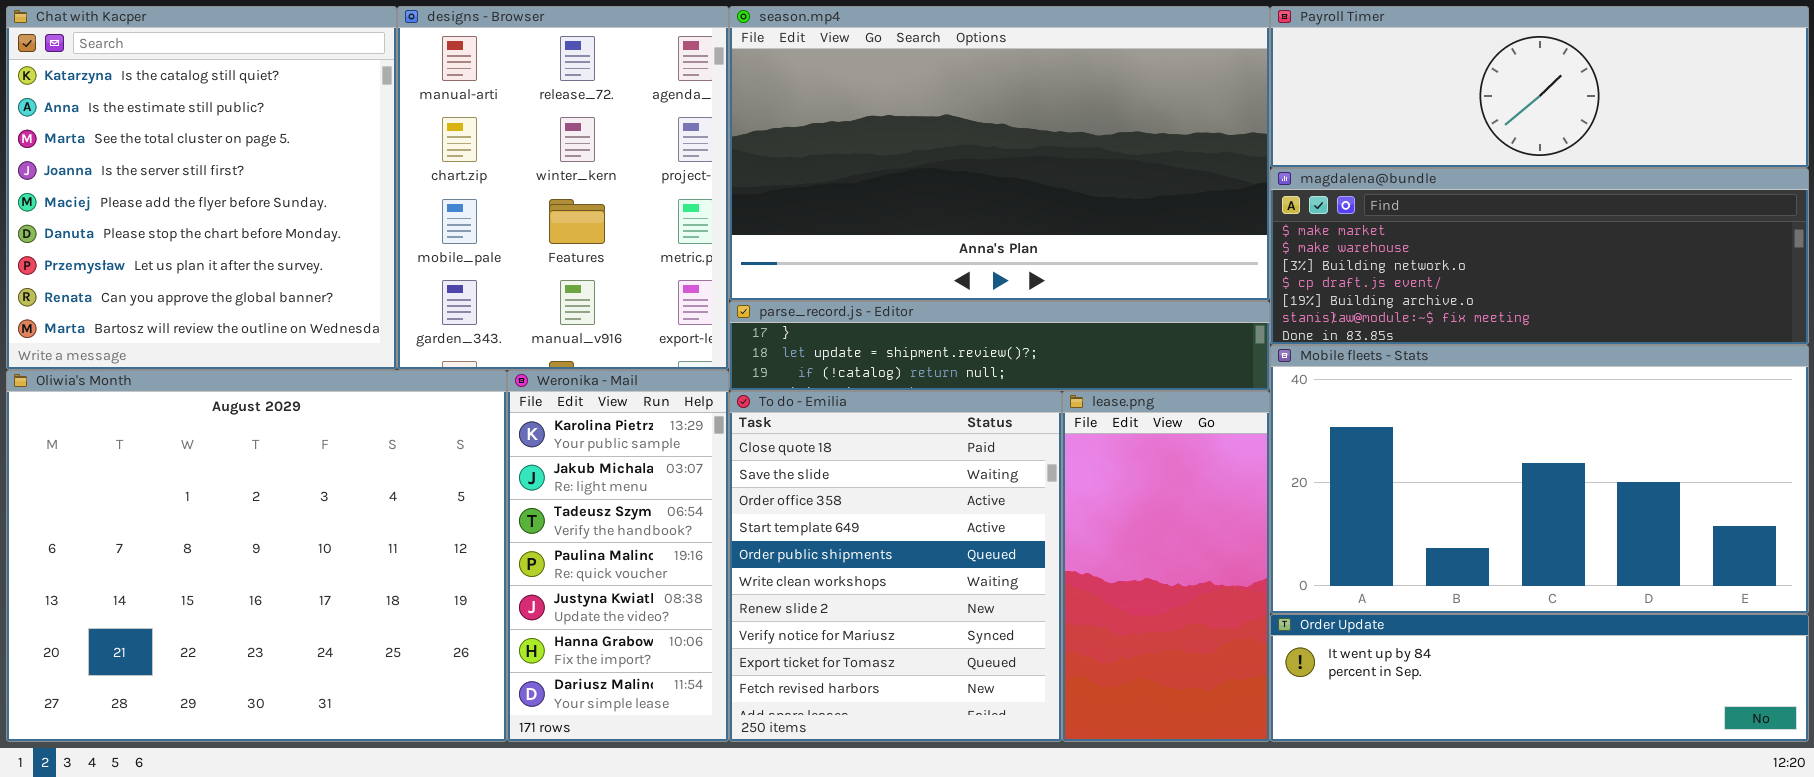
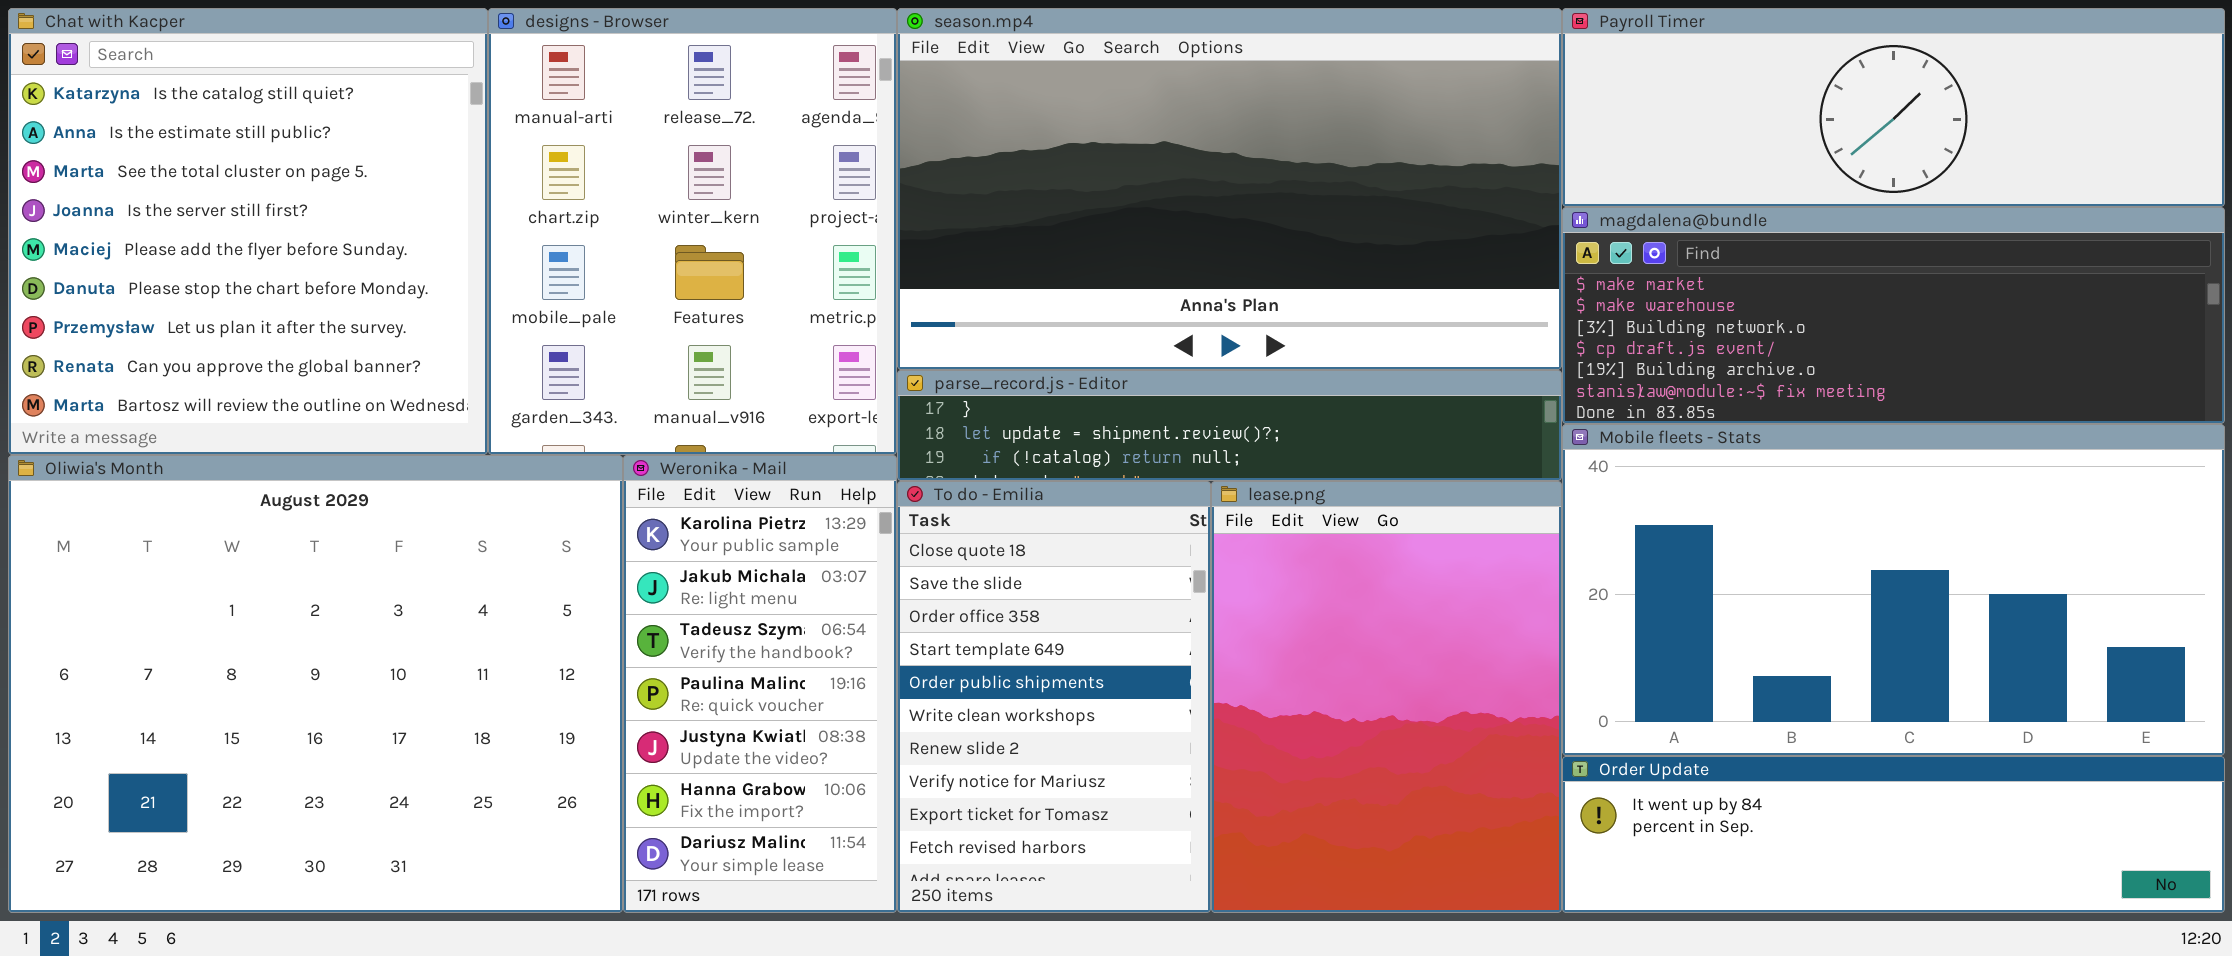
To do - Emilia: [729,391,1062,742] -> [897,481,1211,913], resized
lease.png: [1062,391,1270,742] -> [1211,481,1562,913], resized

